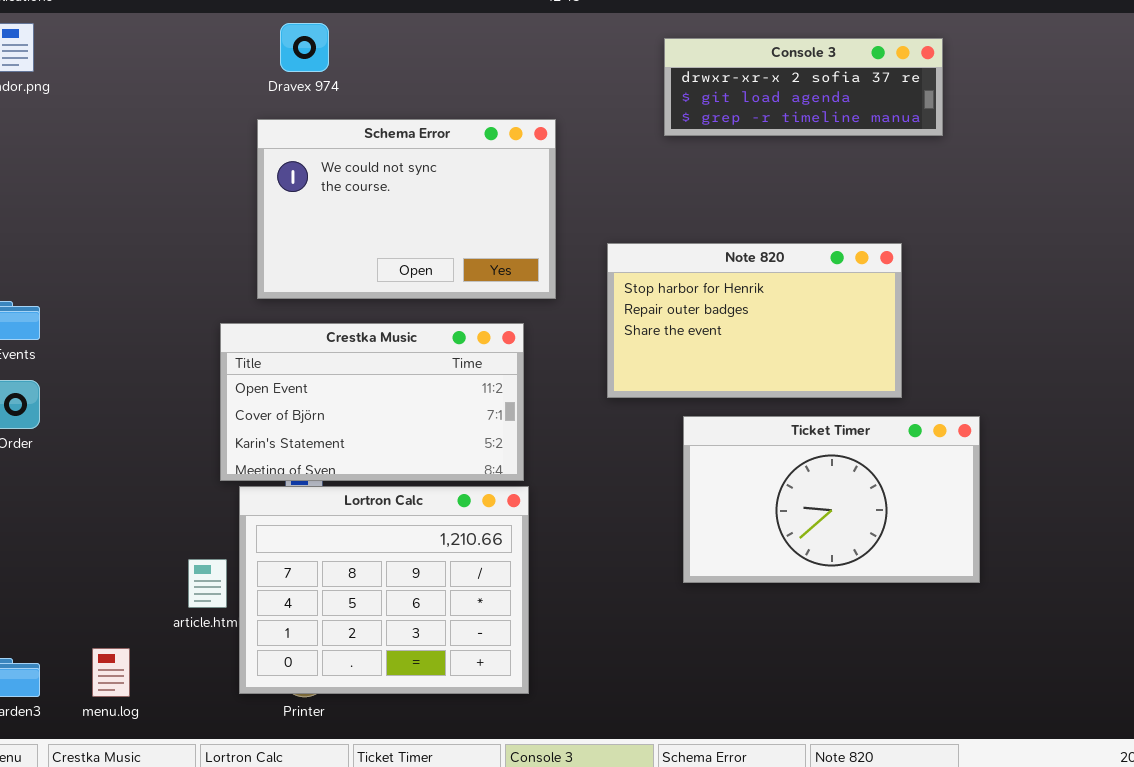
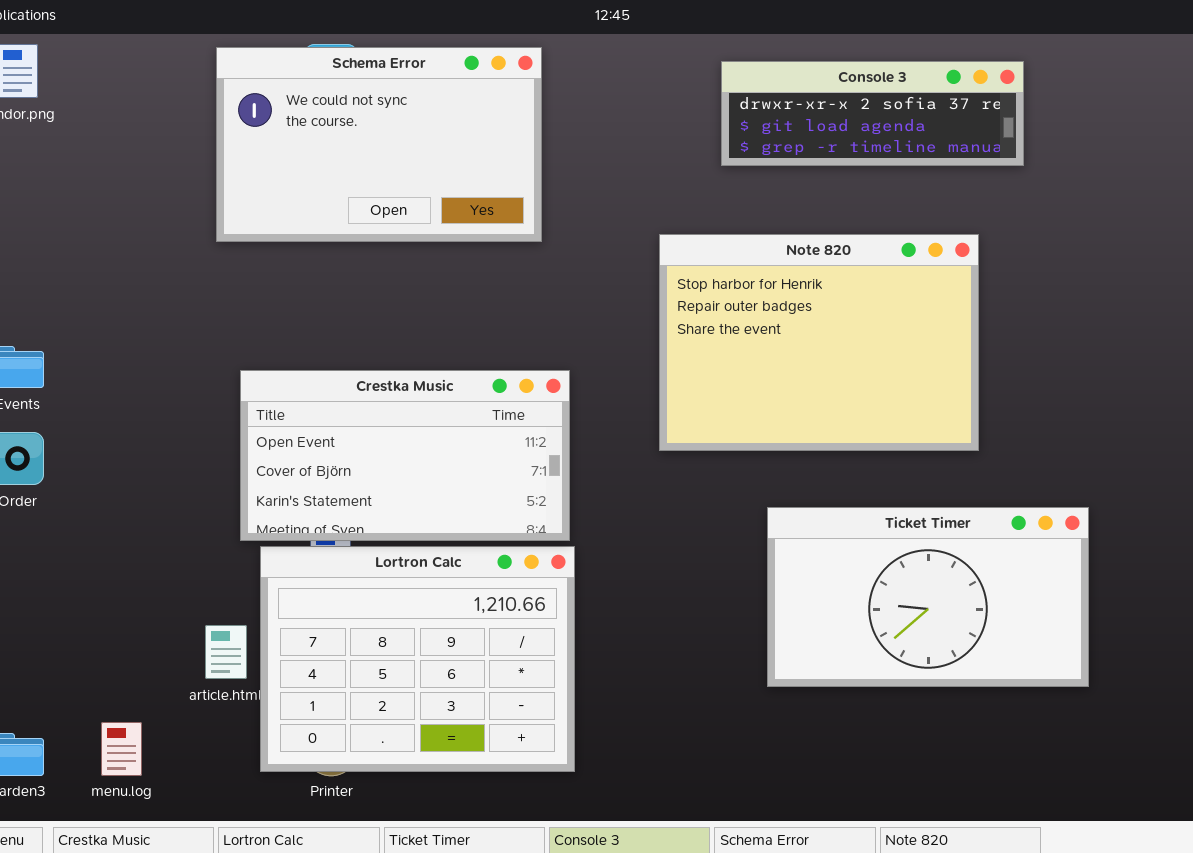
Schema Error: [257,119,556,299] -> [216,47,542,242], moved
Note 820: [607,243,902,398] -> [659,234,979,451], resized
Ticket Timer: [683,416,980,583] -> [767,507,1089,687], moved

